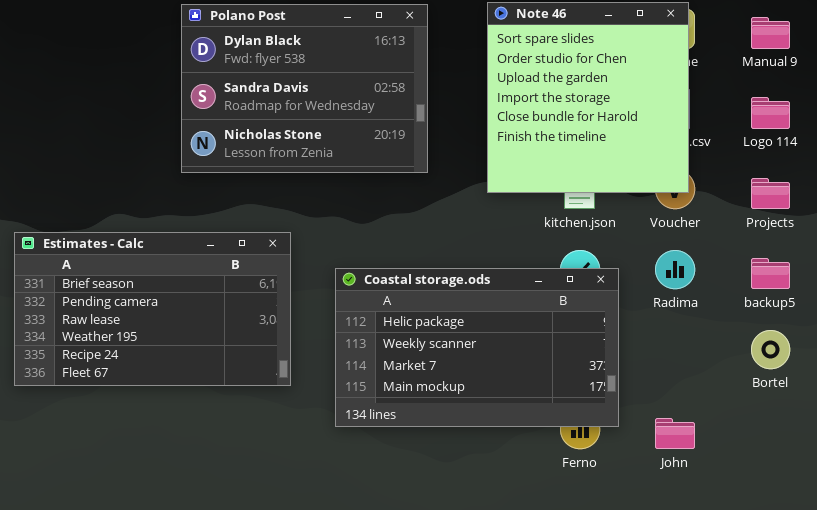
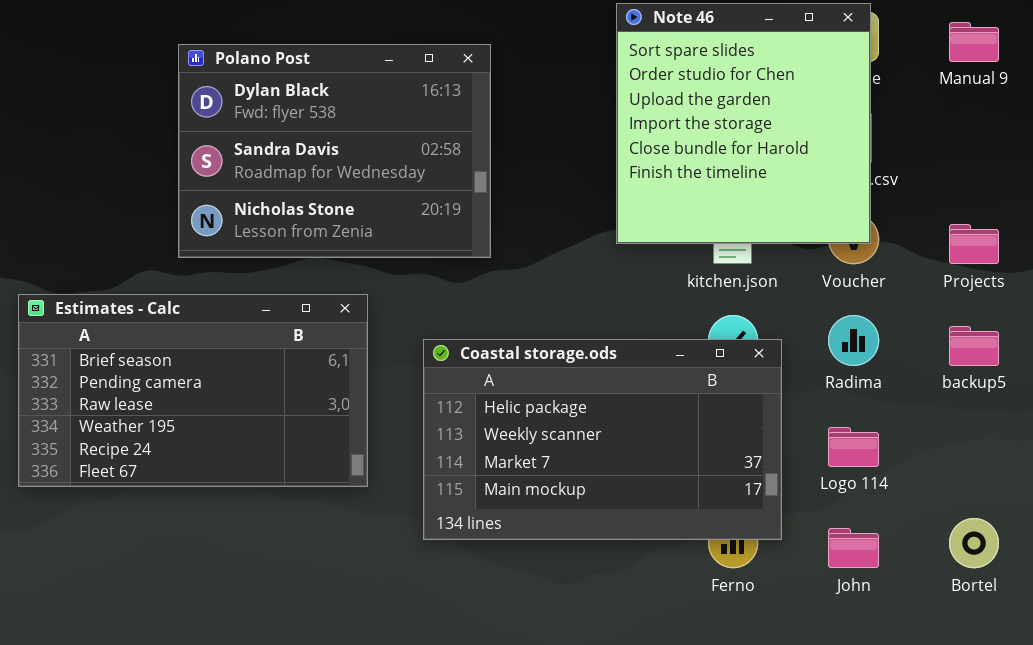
Polano Post: [181,4,428,173] -> [178,44,491,258], moved
Logo 114: [751,97,790,129] -> [828,427,879,467], moved
Bortel: [751,330,790,369] -> [949,518,999,568], moved

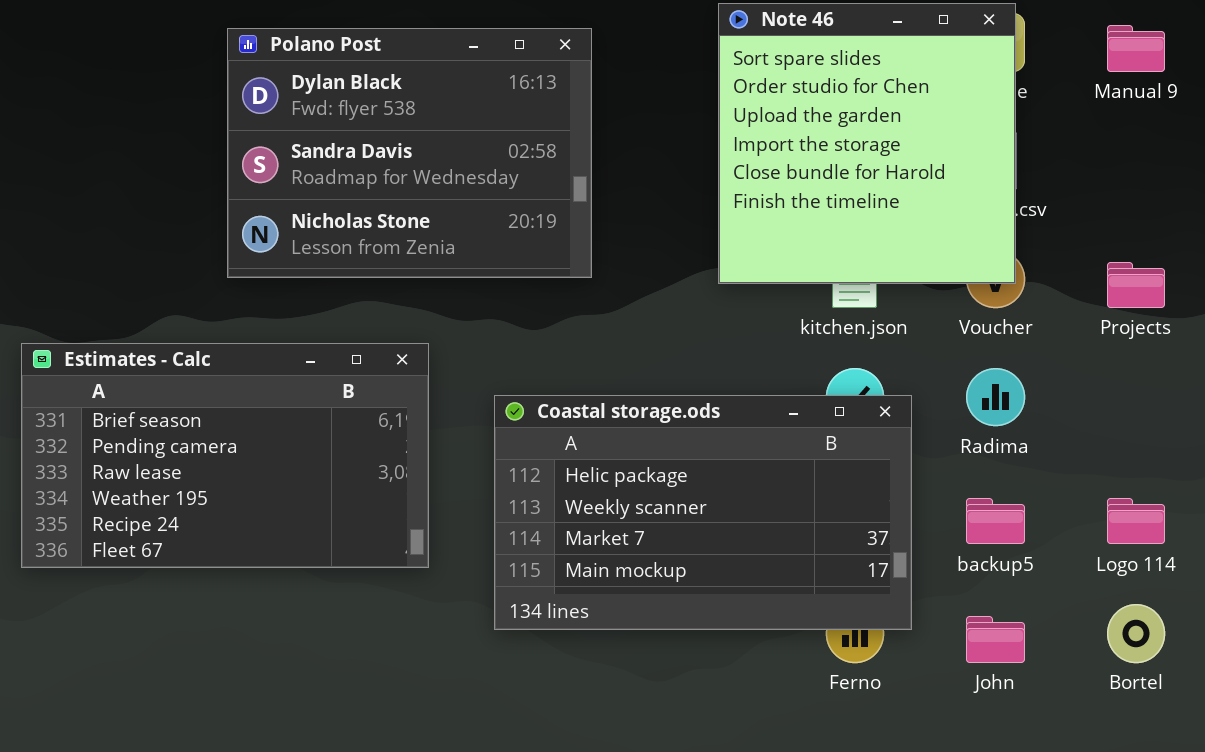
Polano Post: [178,44,491,258] -> [227,28,592,278], moved
backup5: [949,326,999,366] -> [966,498,1025,544], moved
Logo 114: [828,427,879,467] -> [1107,498,1165,544], moved

